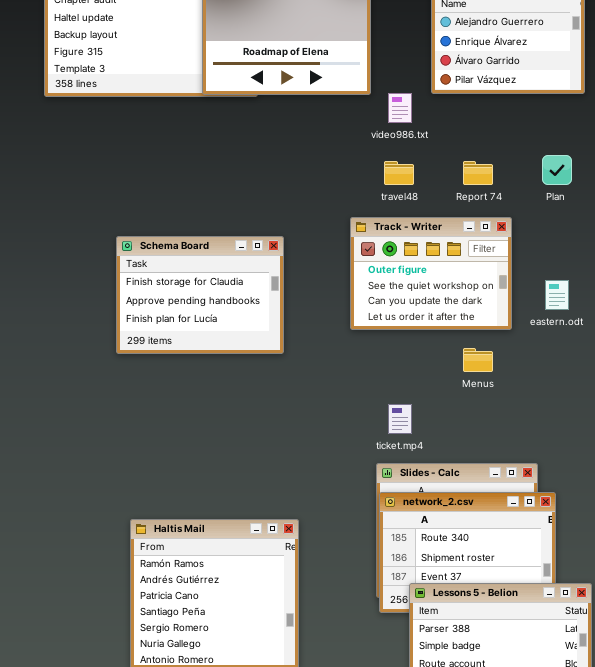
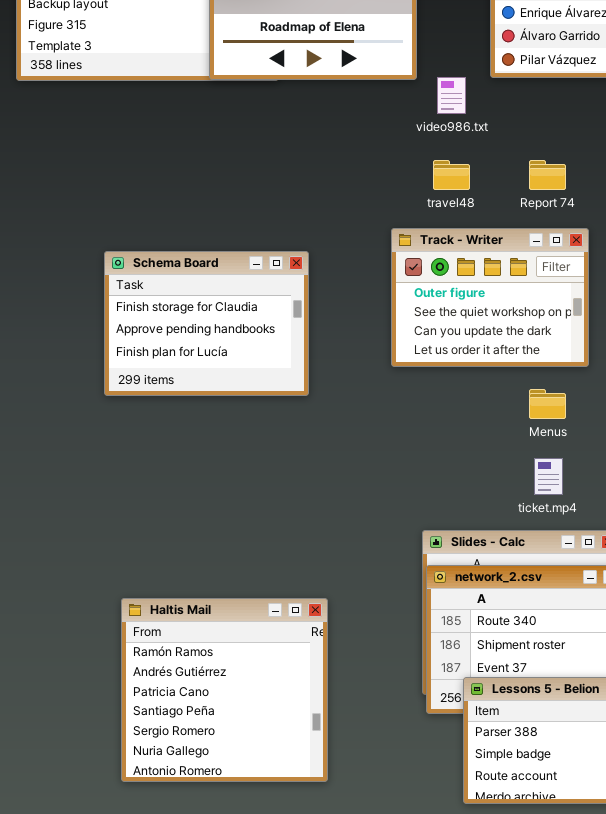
ticket.mp4: [388,404,412,434] -> [534,458,563,495], moved

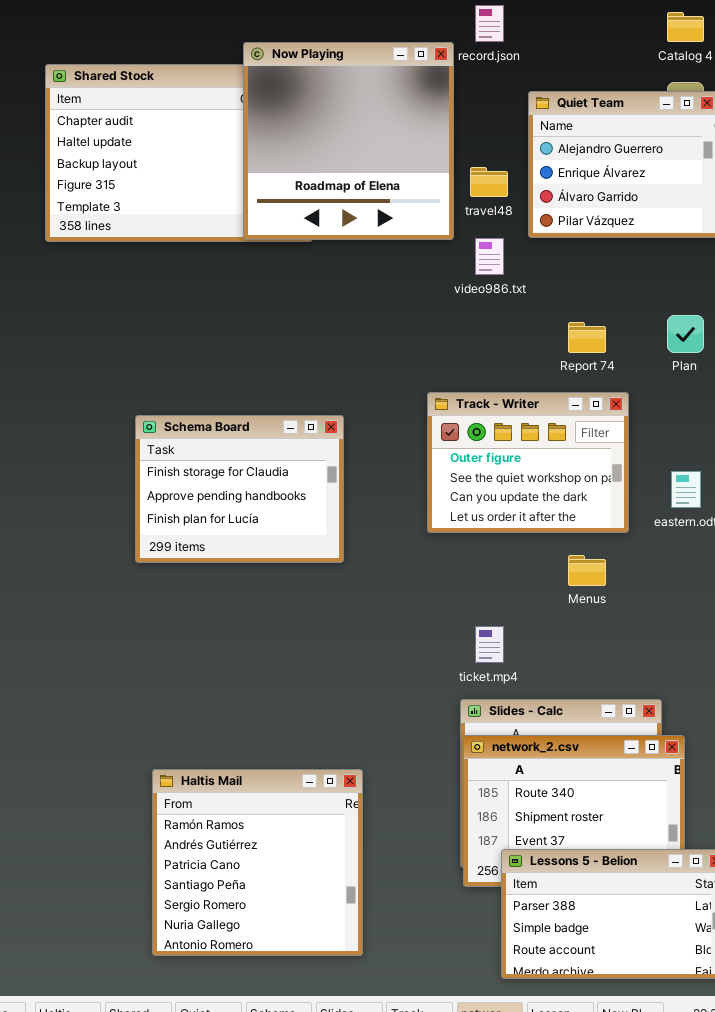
travel48: [433,160,470,190] -> [470,167,508,197], moved
ticket.mp4: [534,458,563,495] -> [475,626,504,663], moved

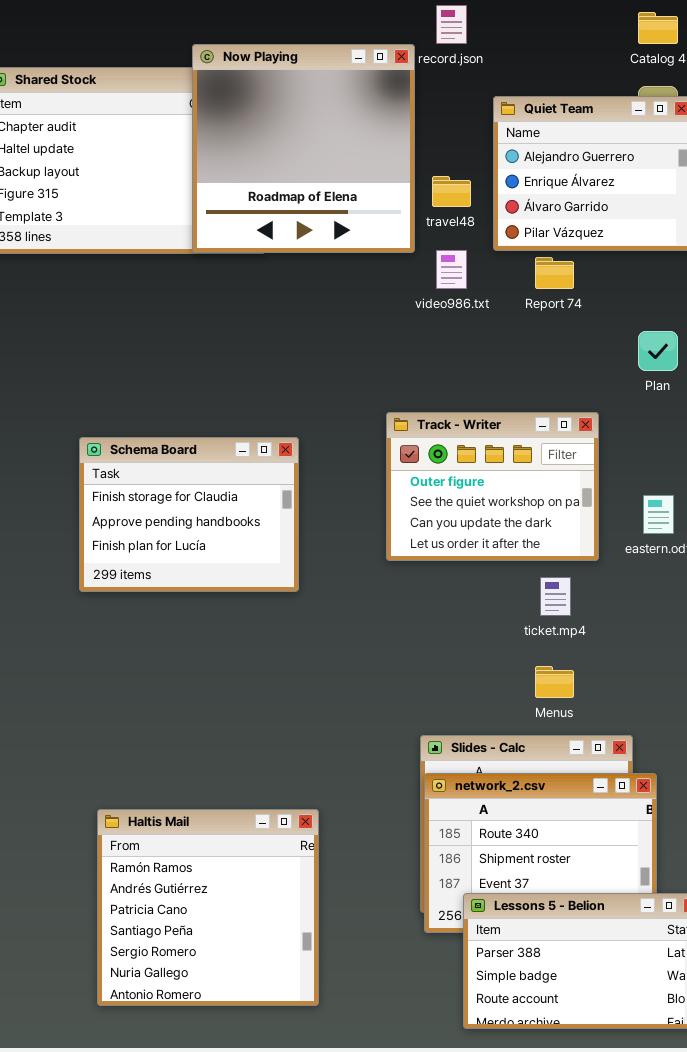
Report 74: [568,322,606,353] -> [535,257,574,289], moved
Menus: [568,555,606,586] -> [535,666,574,698], moved
ticket.mp4: [475,626,504,663] -> [540,577,571,616], moved

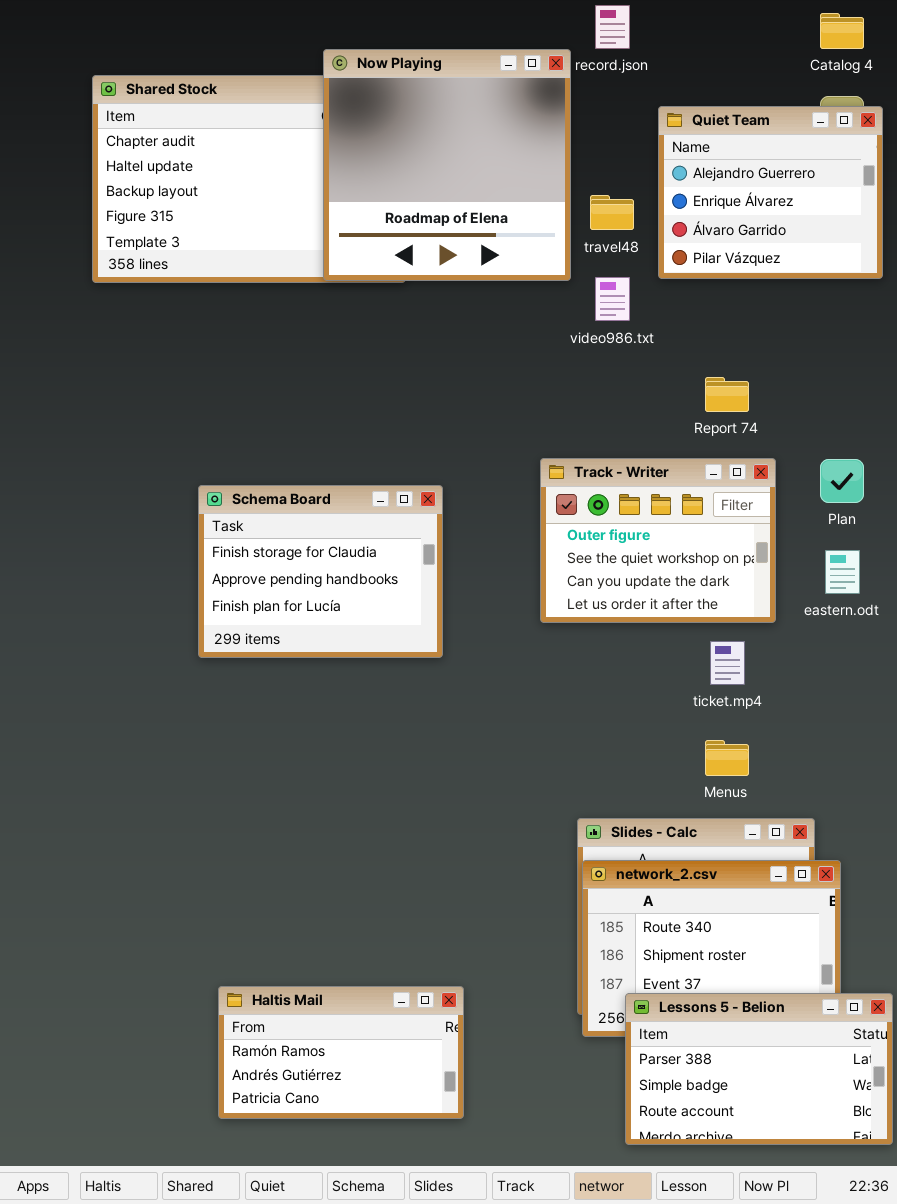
Report 74: [535,257,574,289] -> [705,377,749,412], moved
Plan: [638,331,678,371] -> [820,459,864,503], moved
Haltis Mail: [97,809,319,1006] -> [218,986,464,1119], resized

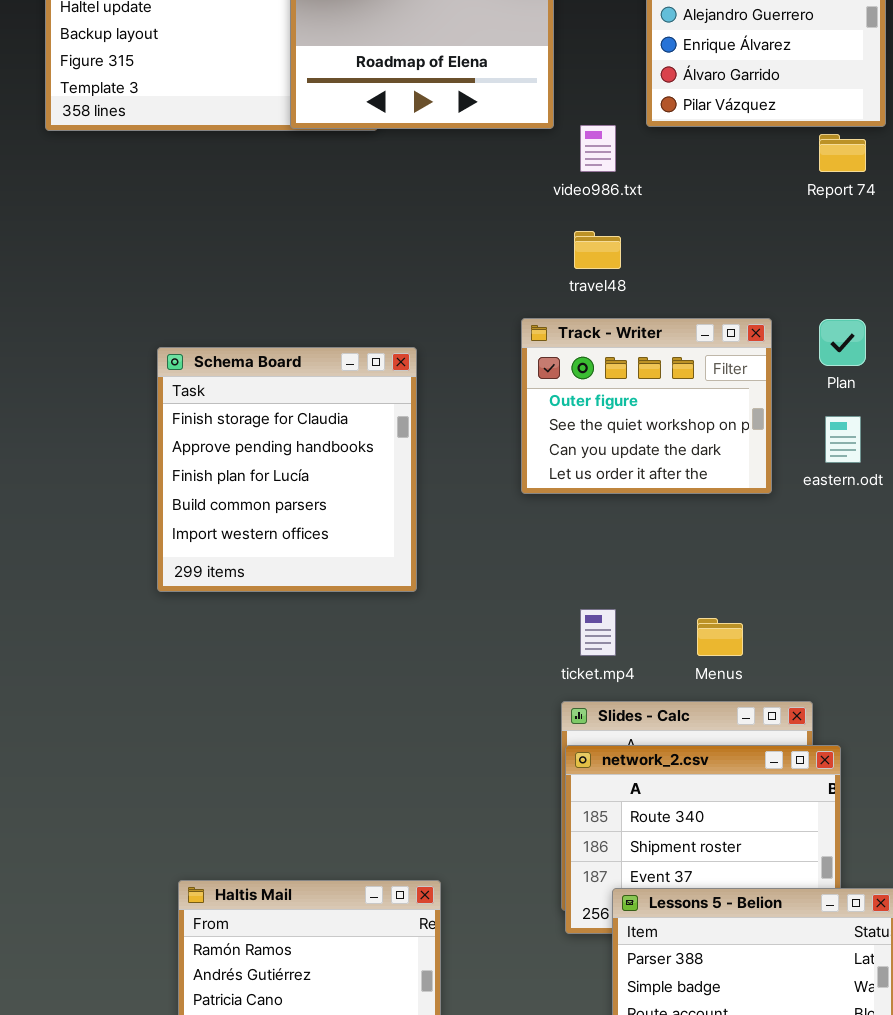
travel48: [590,195,634,230] -> [574,231,621,269], moved
Report 74: [705,377,749,412] -> [819,134,866,172], moved
Schema Board: [198,485,443,658] -> [157,347,417,592], resized
ticket.mp4: [710,641,745,685] -> [580,609,616,656], moved

